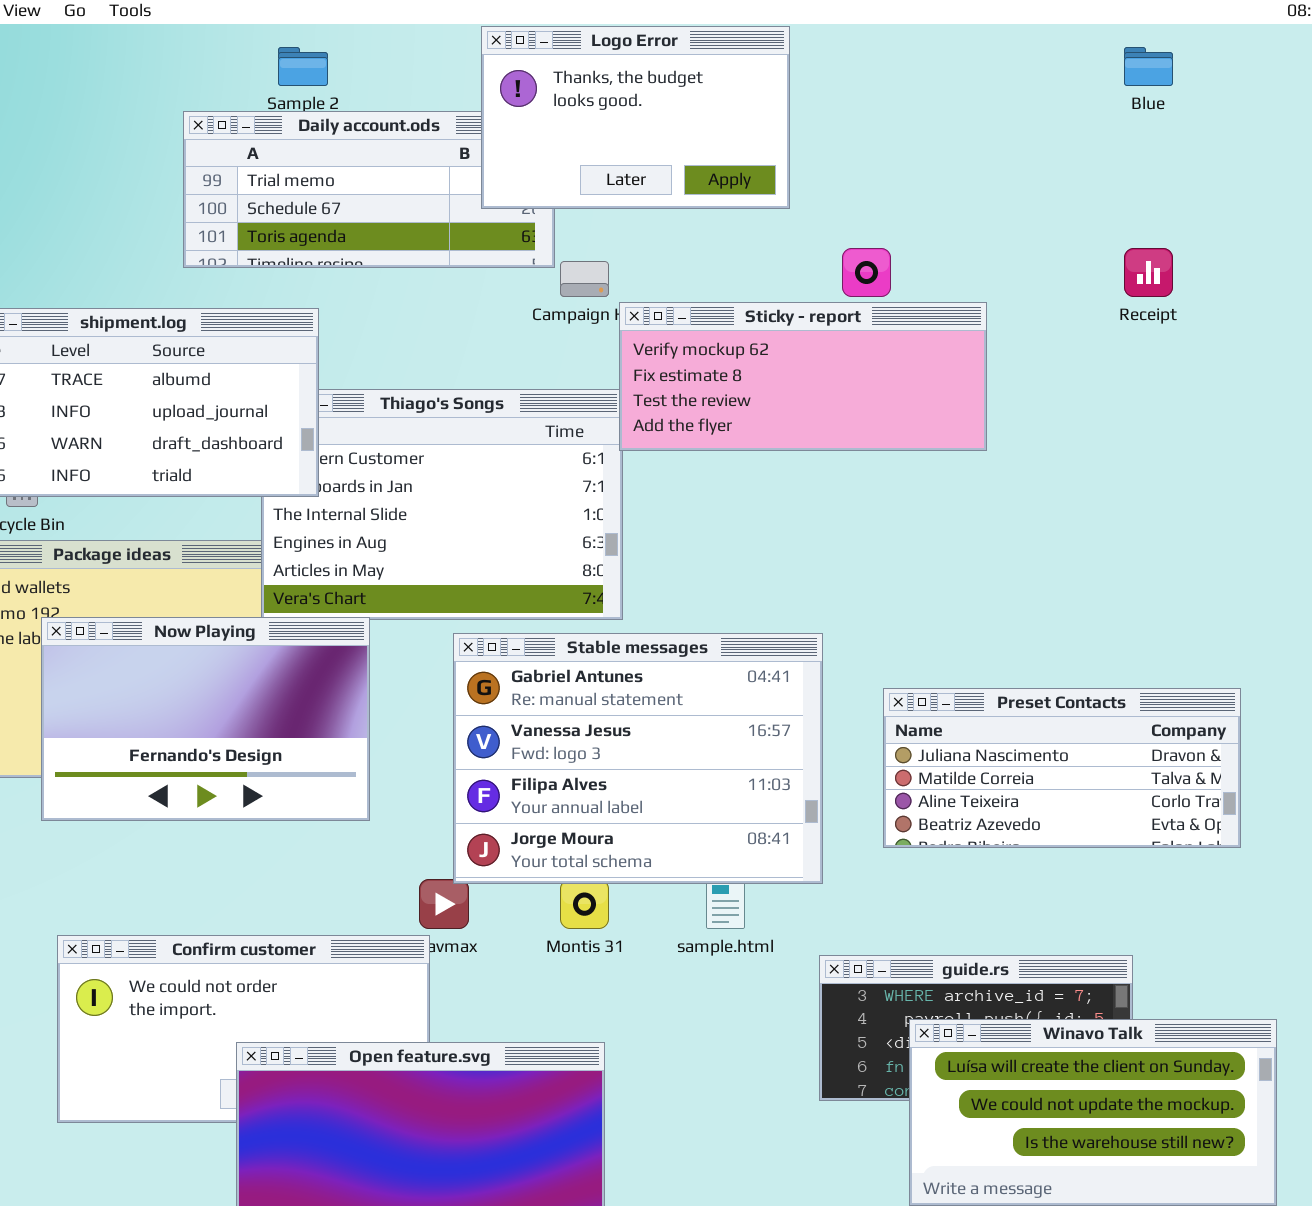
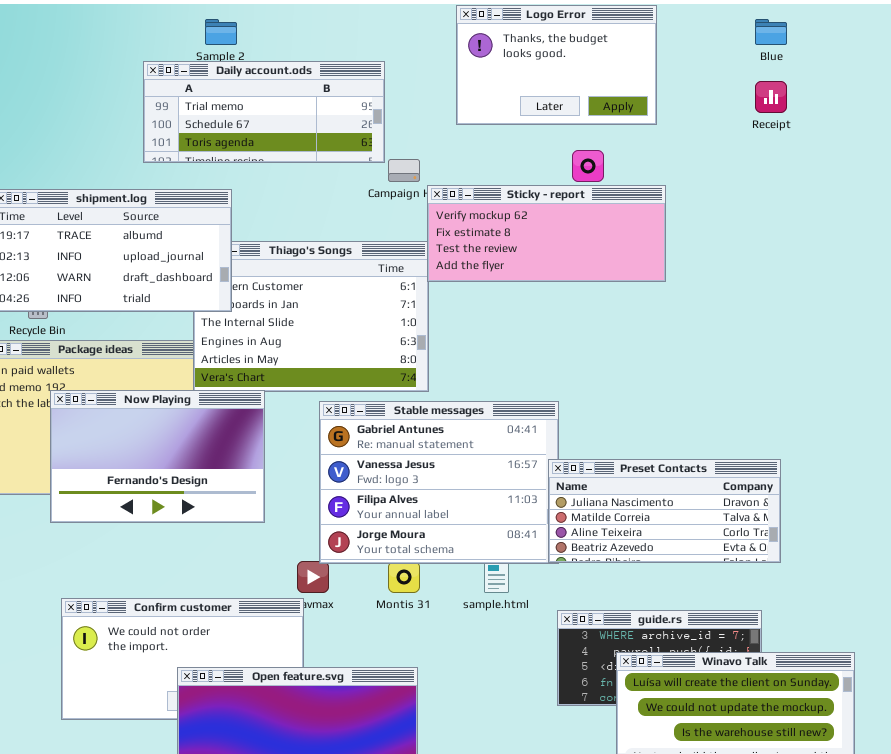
Logo Error: [481,26,790,209] -> [456,5,657,125], moved
Receipt: [1124,248,1173,297] -> [755,81,787,113], moved
Preset Contacts: [883,688,1241,848] -> [548,459,781,563], moved

